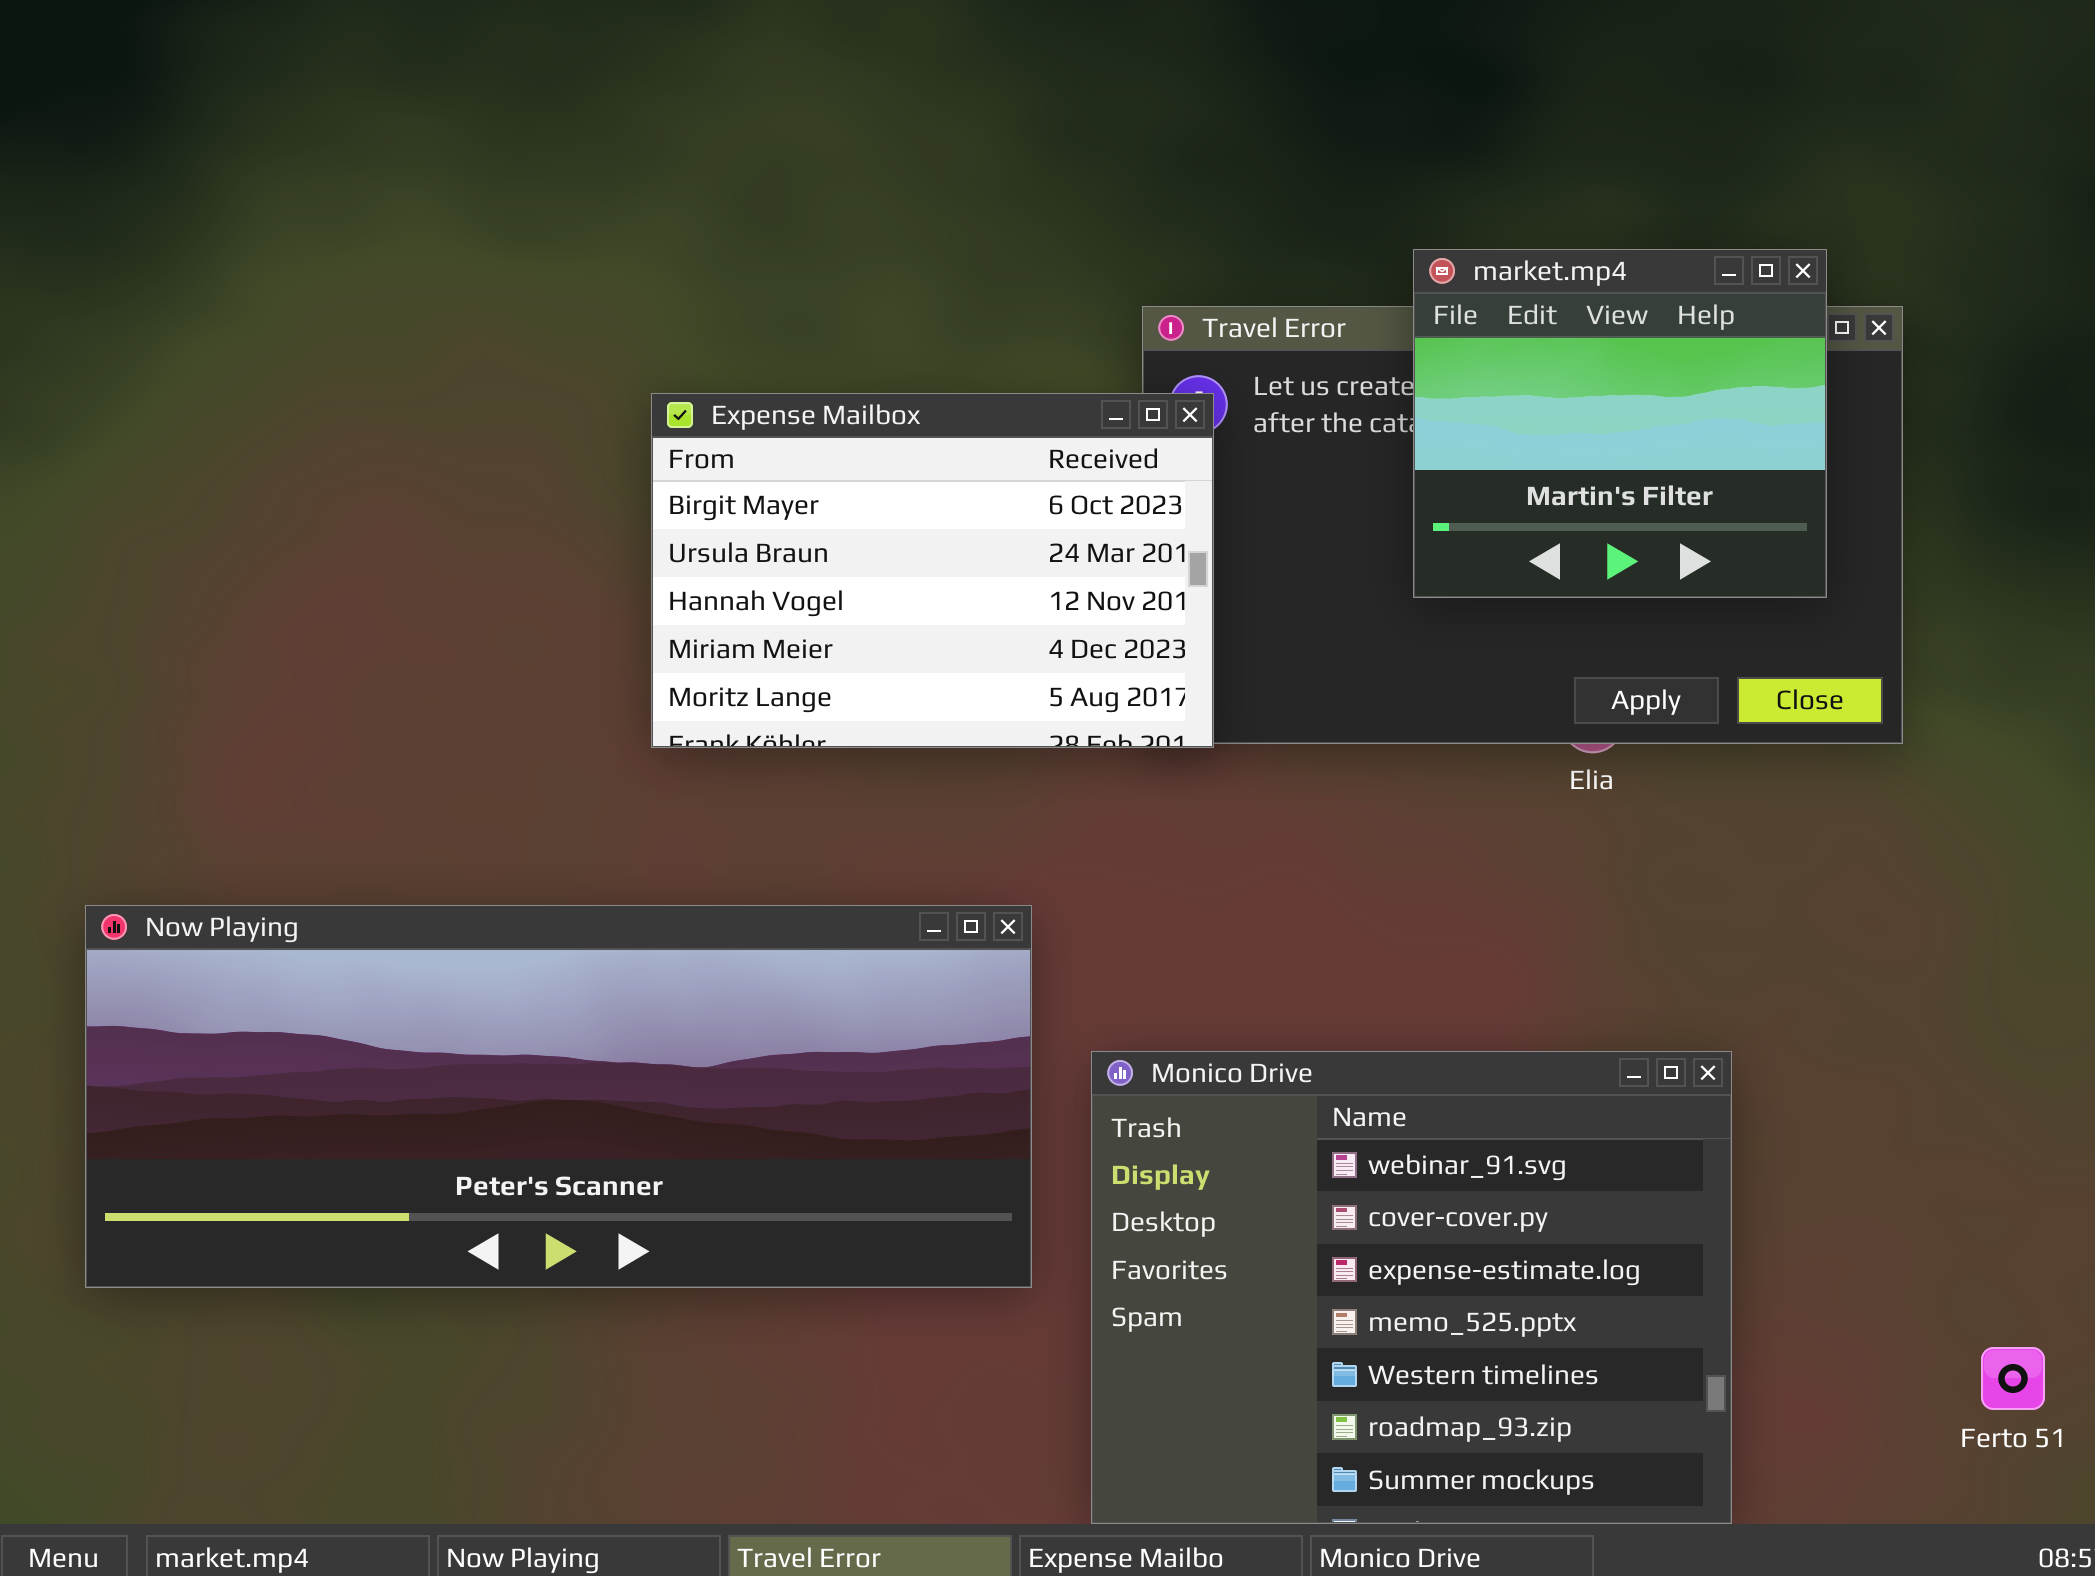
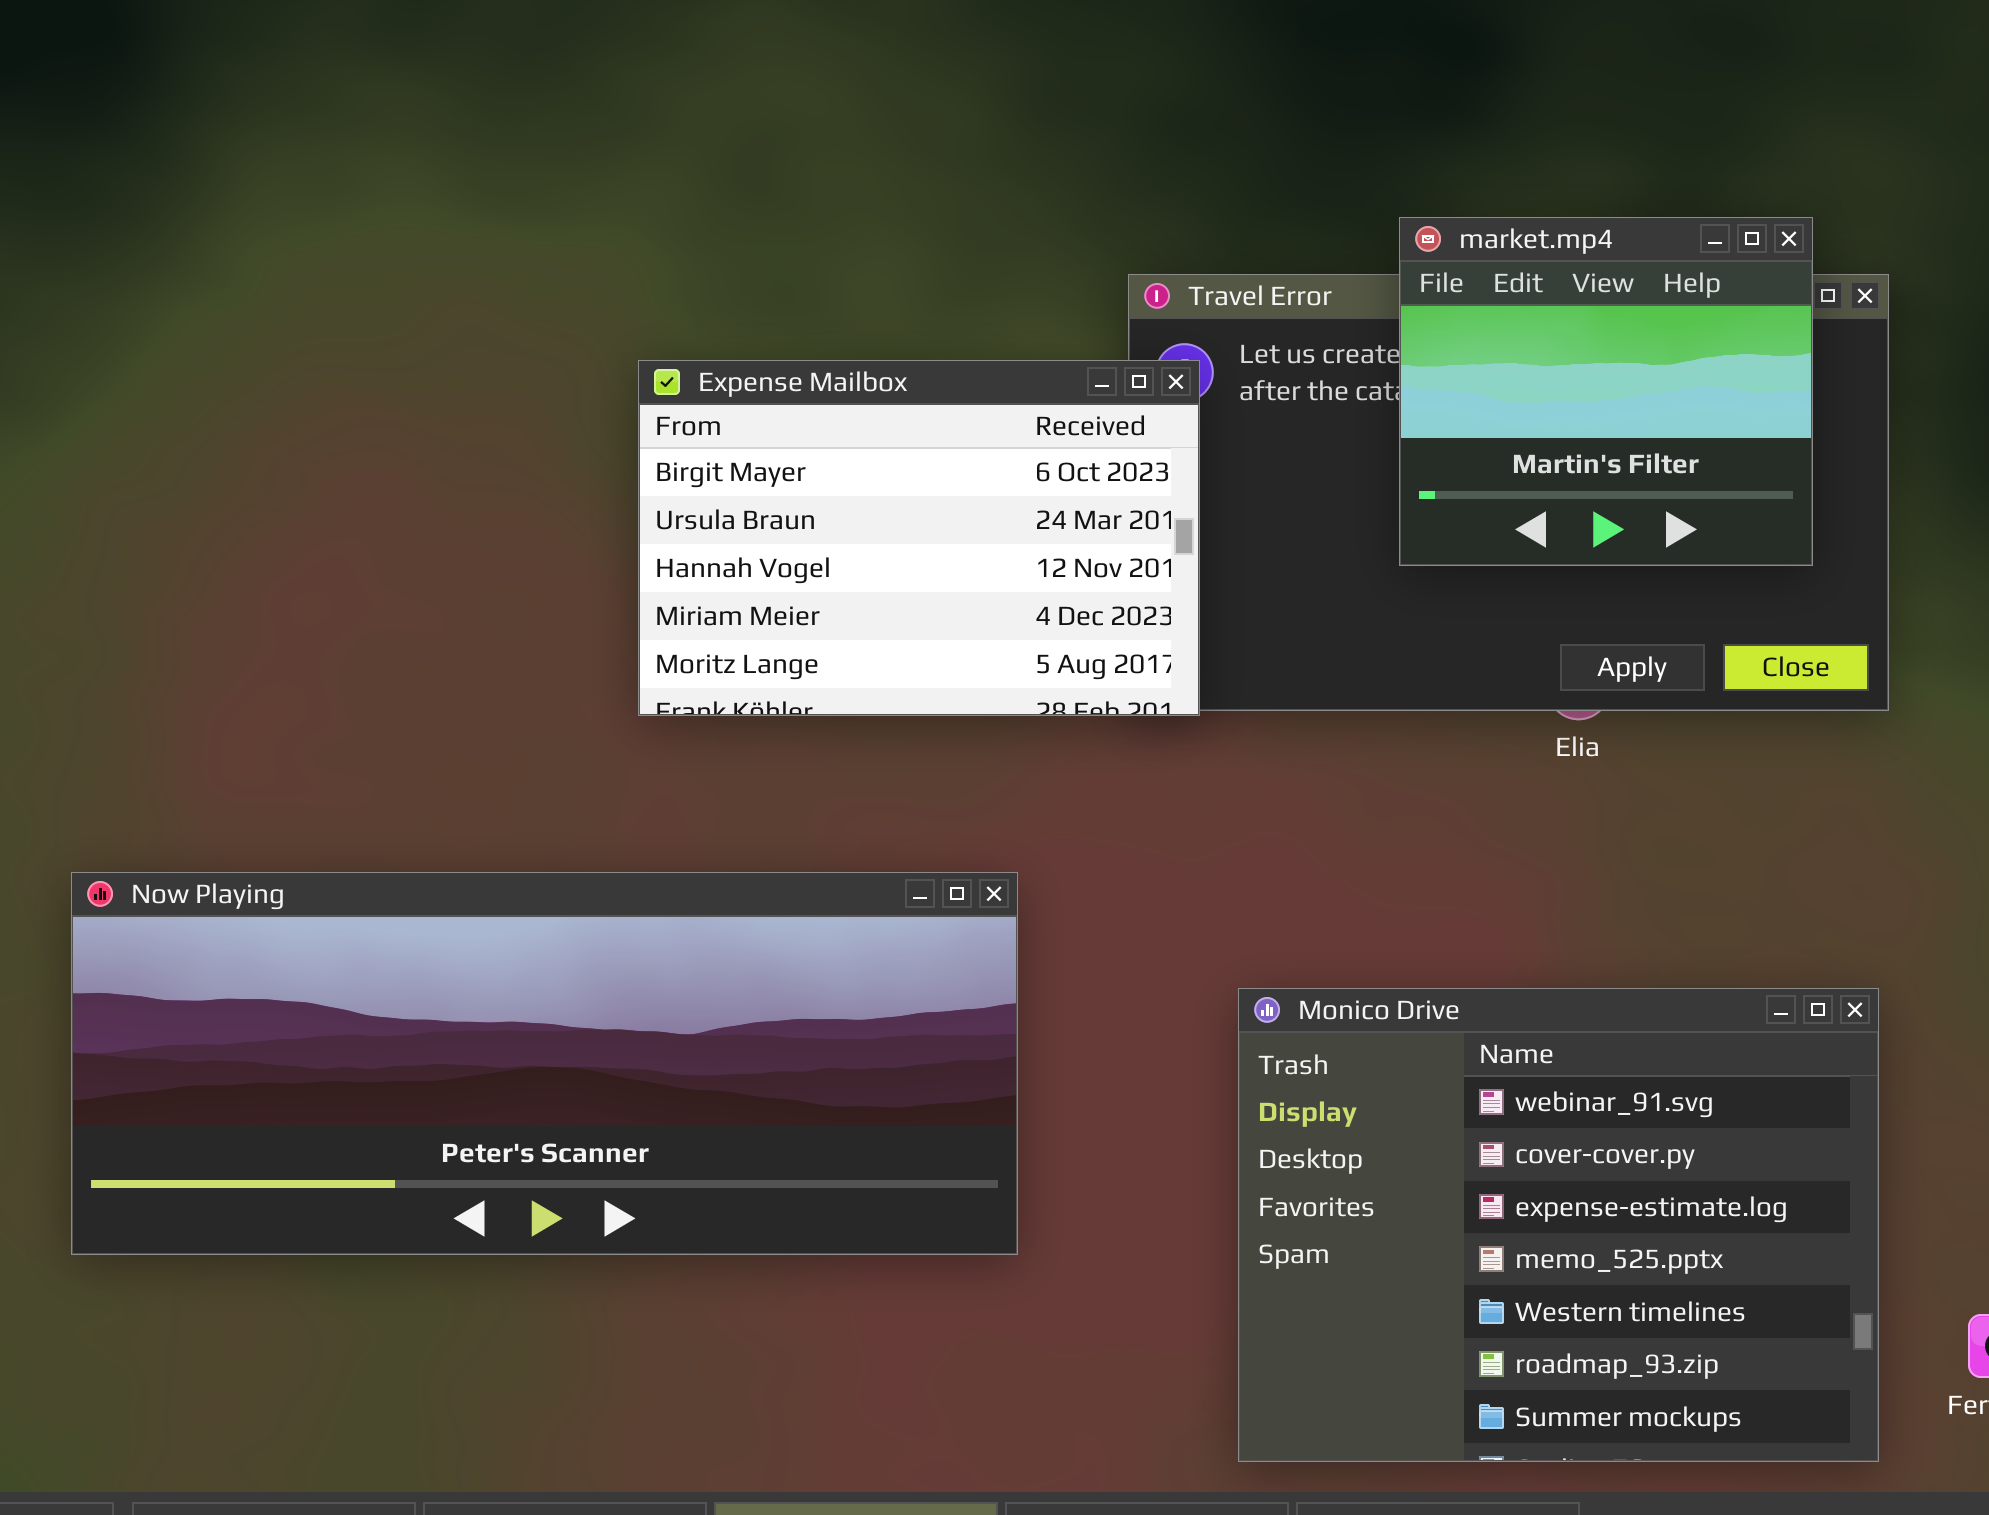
Monico Drive: [1091,1051,1732,1524] -> [1238,988,1879,1462], moved

